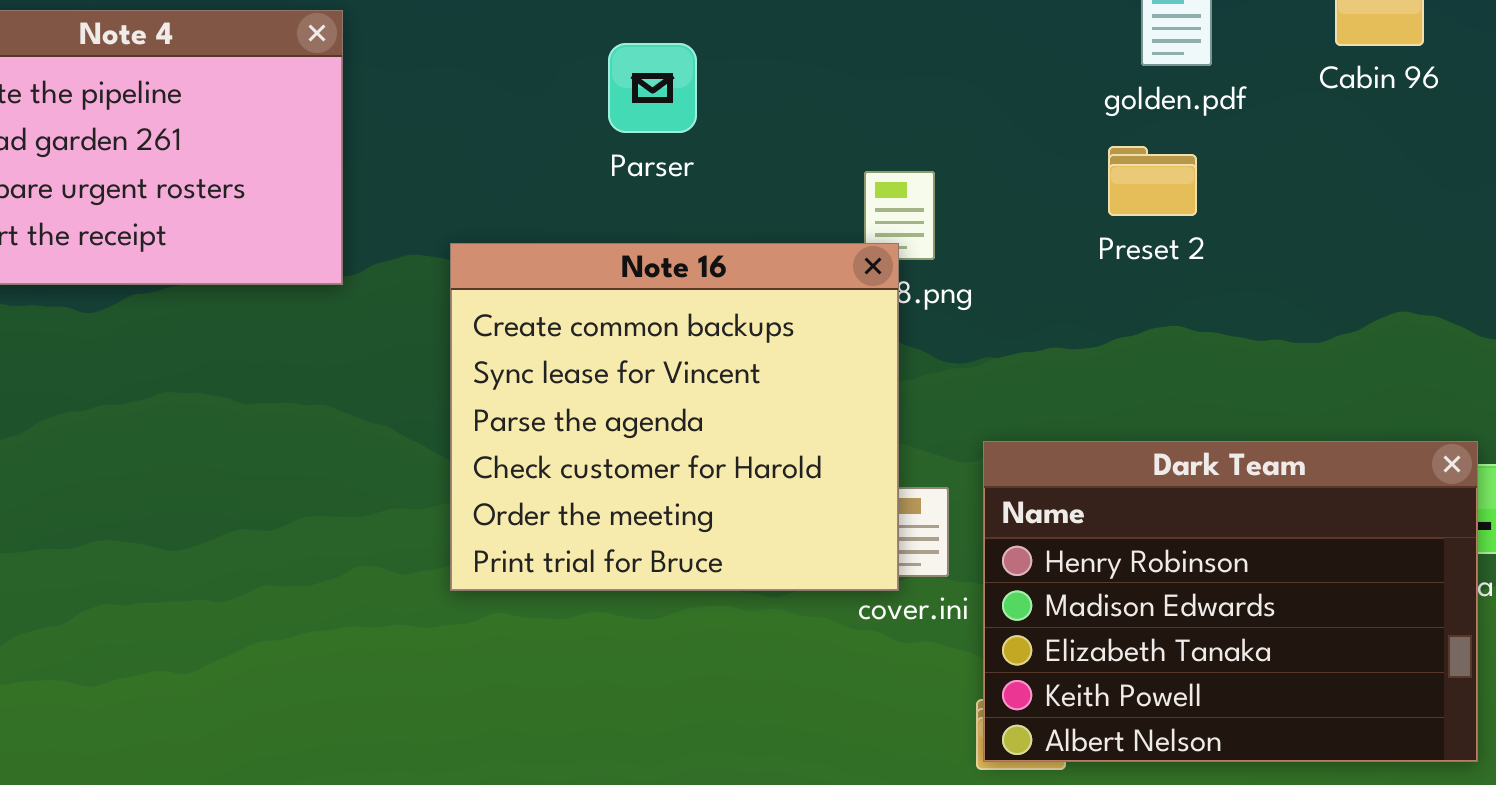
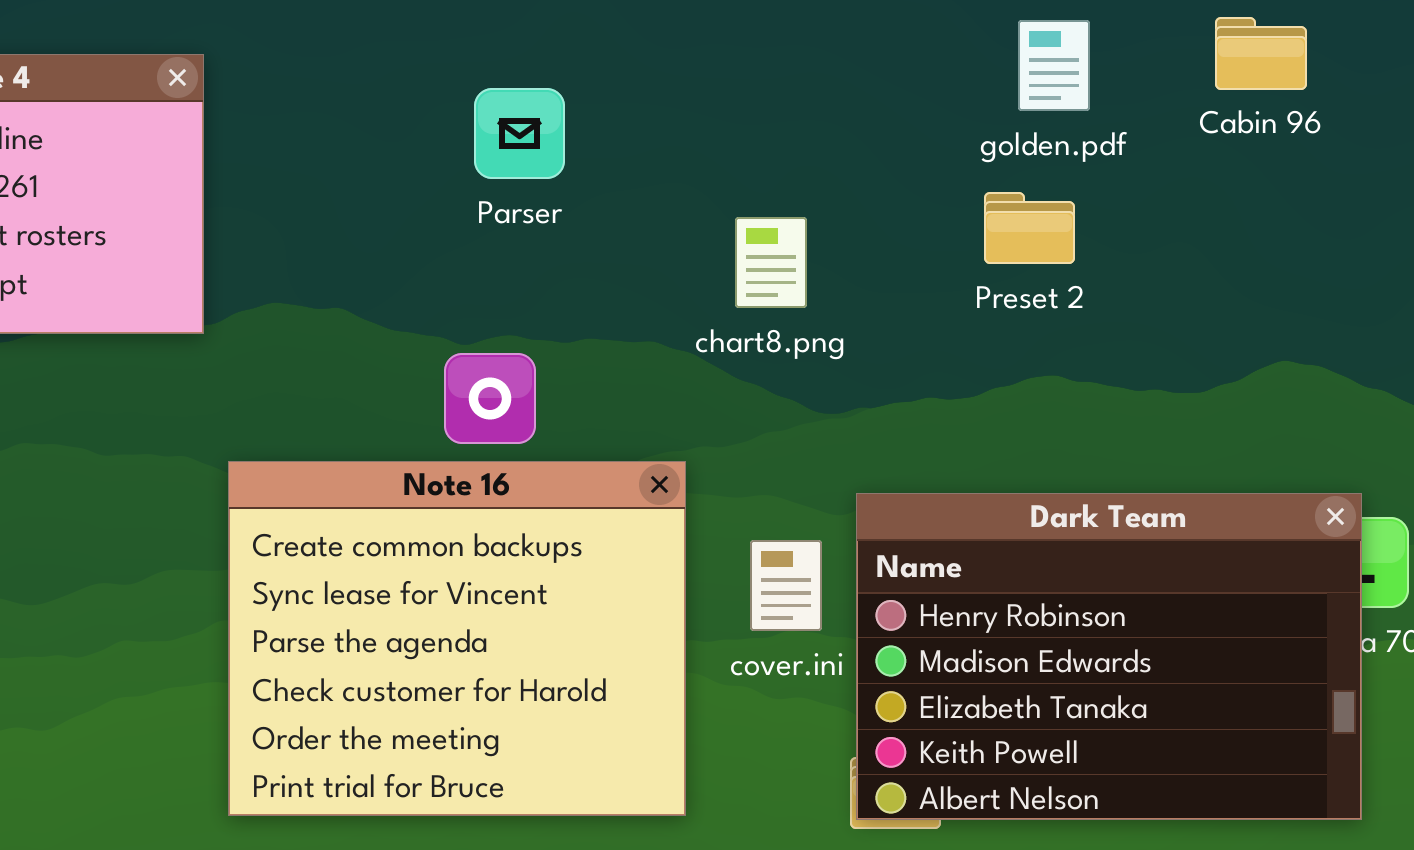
Note 16: [450,243,899,591] -> [228,461,686,816], moved

